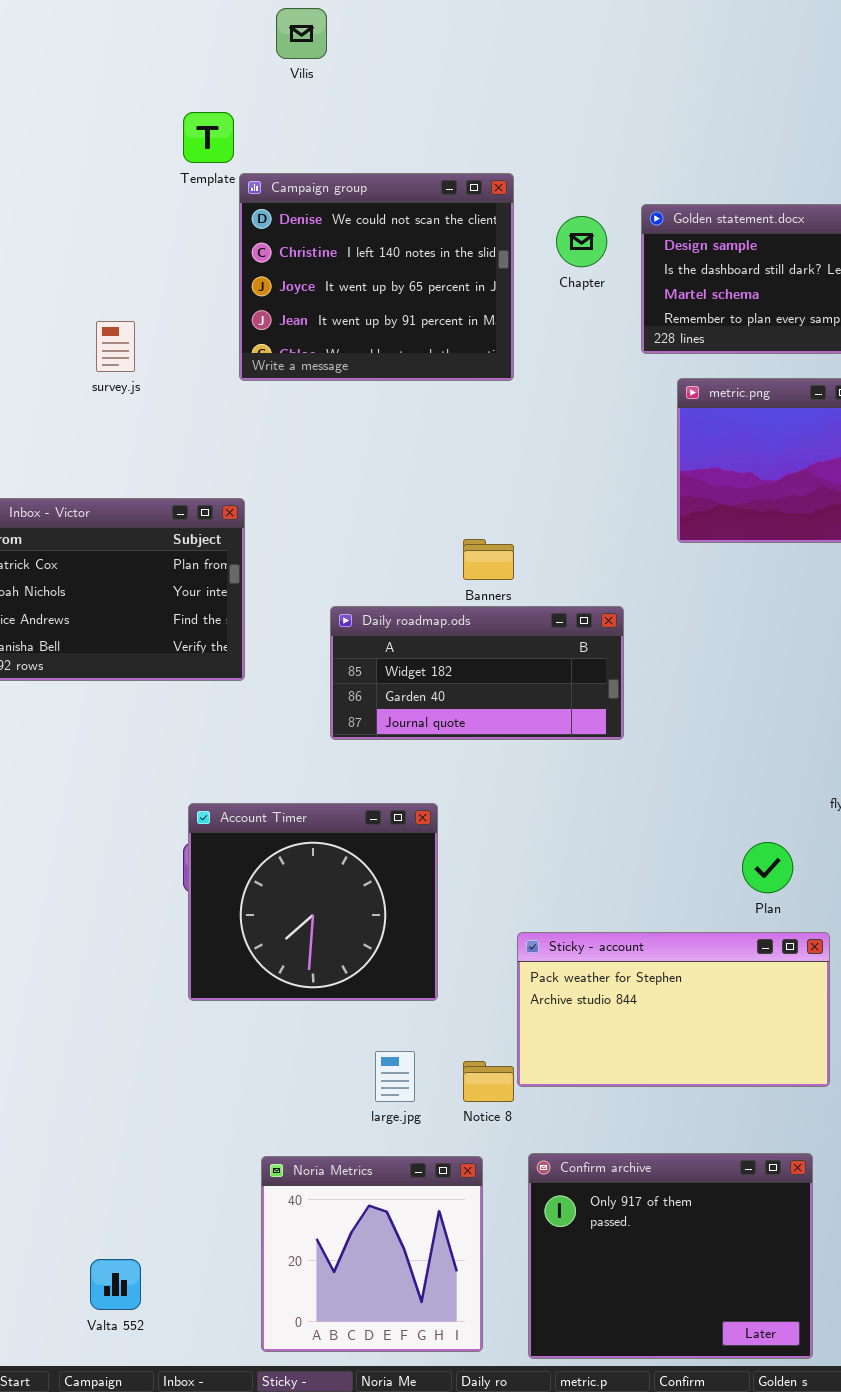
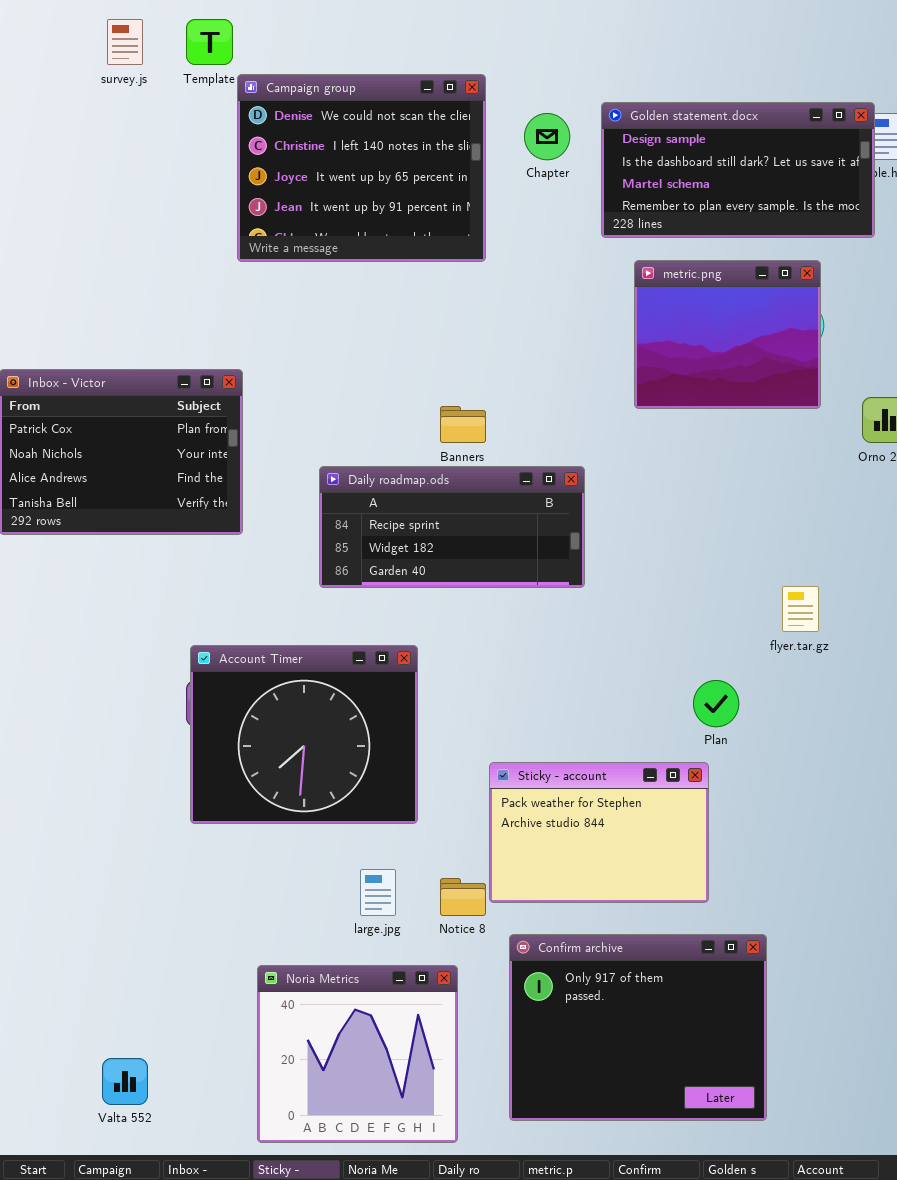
survey.js: [96,321,135,372] -> [107,19,143,65], moved
Daily roadmap.ods: [330,606,624,740] -> [319,466,585,588], scrolled up 1 row
Sticky - account: [517,932,830,1087] -> [489,762,709,903], resized
Confirm archive: [528,1153,813,1359] -> [509,934,767,1121], moved

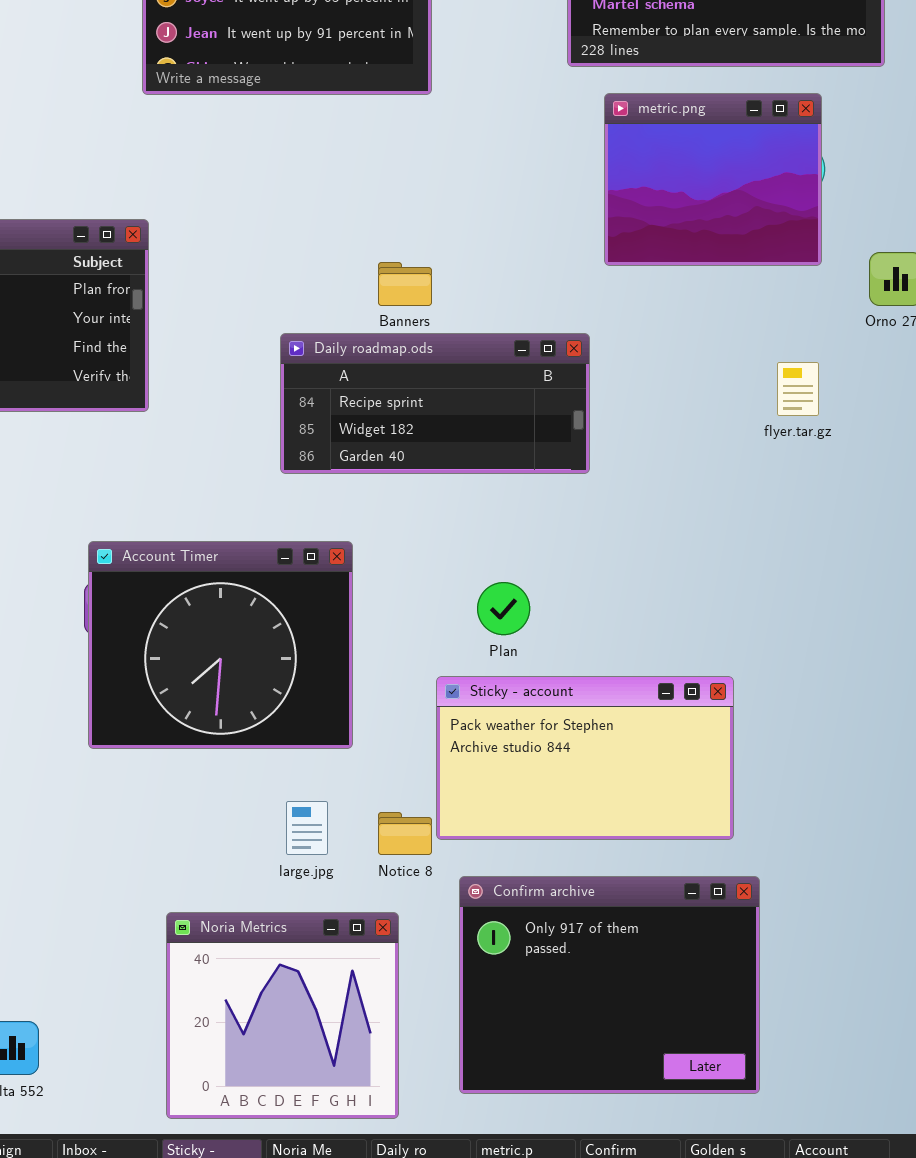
Daily roadmap.ods: [319,466,585,588] -> [280,333,590,474], moved
flyer.tar.gz: [782,586,819,632] -> [777,362,819,416], moved
Plan: [693,680,739,727] -> [477,582,530,635], moved
Sticky - account: [489,762,709,903] -> [436,676,734,840], resized

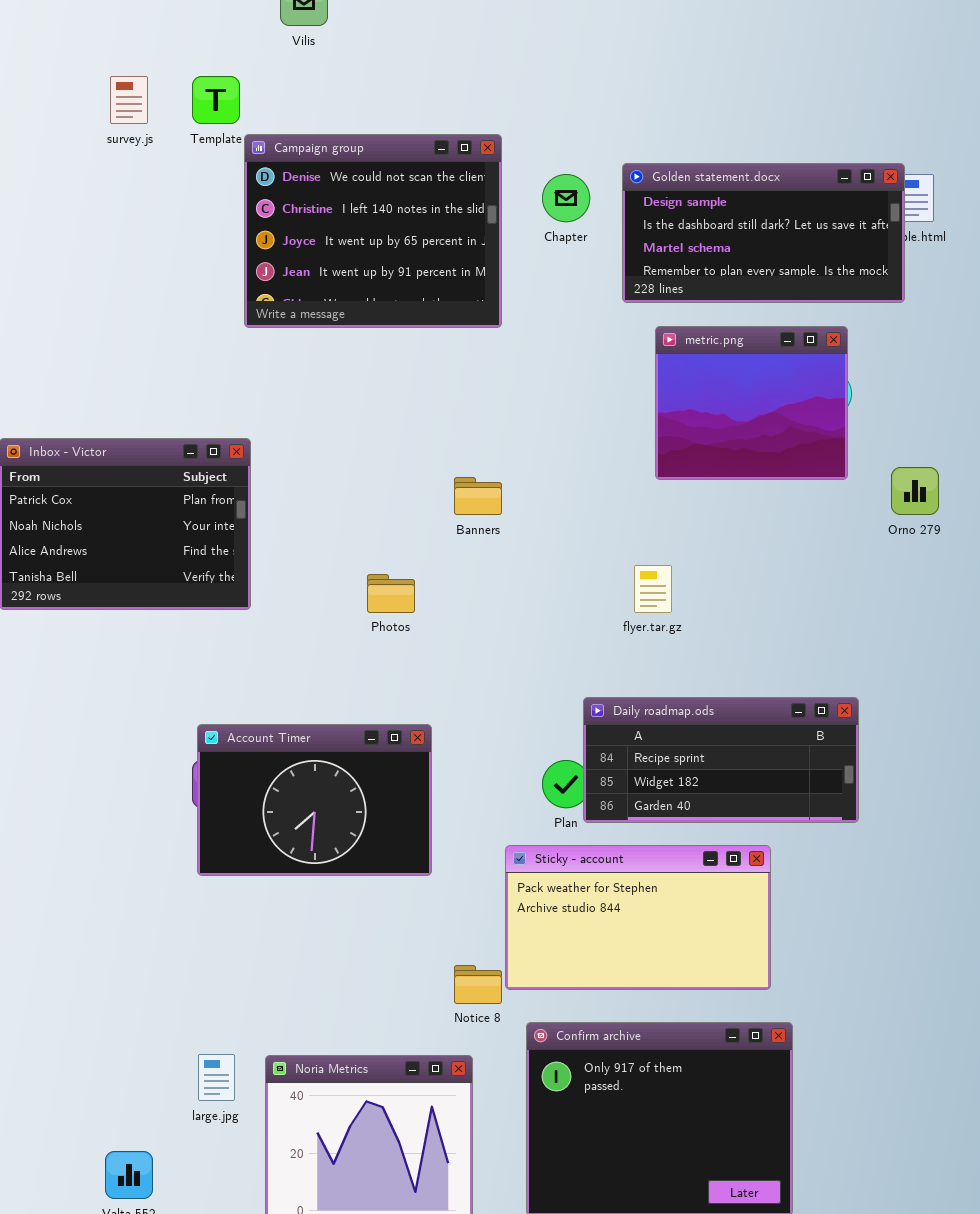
Daily roadmap.ods: [280,333,590,474] -> [583,697,859,823], moved
flyer.tar.gz: [777,362,819,416] -> [634,565,672,613], moved
Account Timer: [88,541,353,749] -> [197,724,432,876], resized
large.jpg: [286,801,328,855] -> [198,1054,235,1101], moved

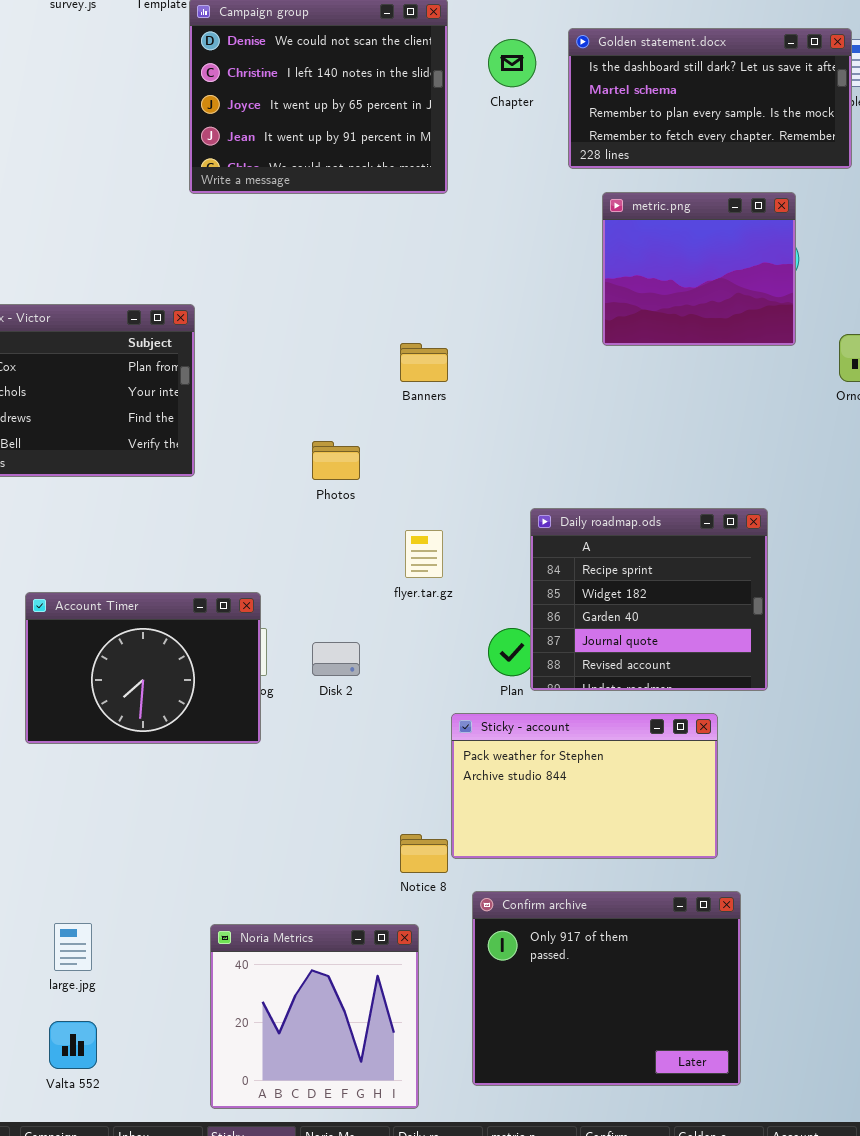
Golden statement.docx: [622,163,905,303] -> [568,28,852,169], scrolled down 1 row
flyer.tar.gz: [634,565,672,613] -> [405,530,443,578], moved
Daily roadmap.ods: [583,697,859,823] -> [530,508,768,691], resized
Account Timer: [197,724,432,876] -> [25,592,261,744], moved
large.jpg: [198,1054,235,1101] -> [54,923,92,971], moved

